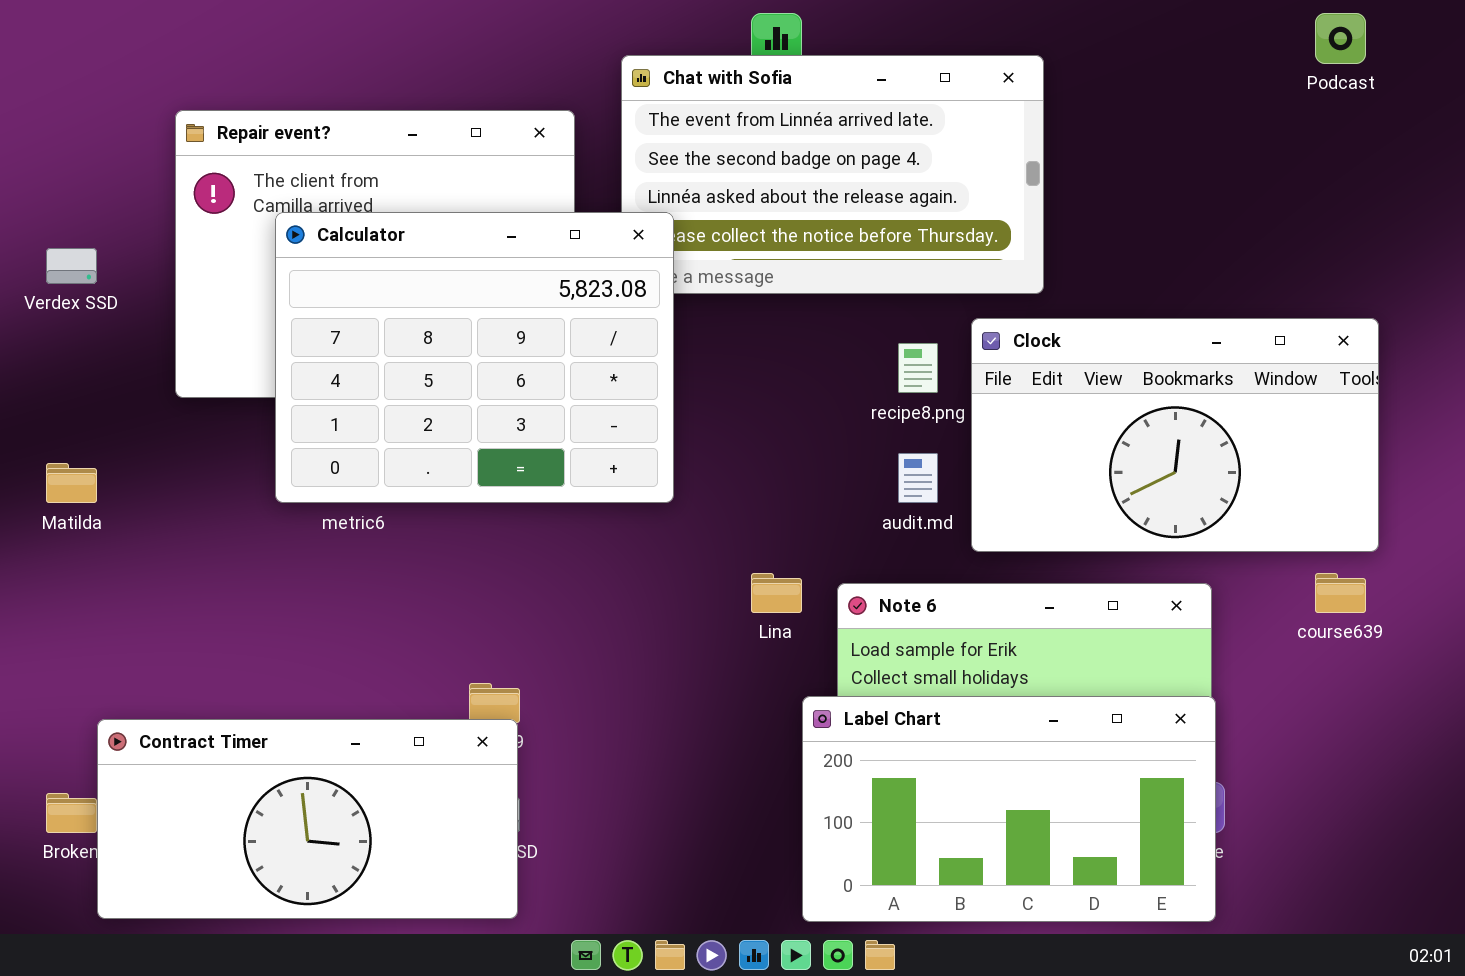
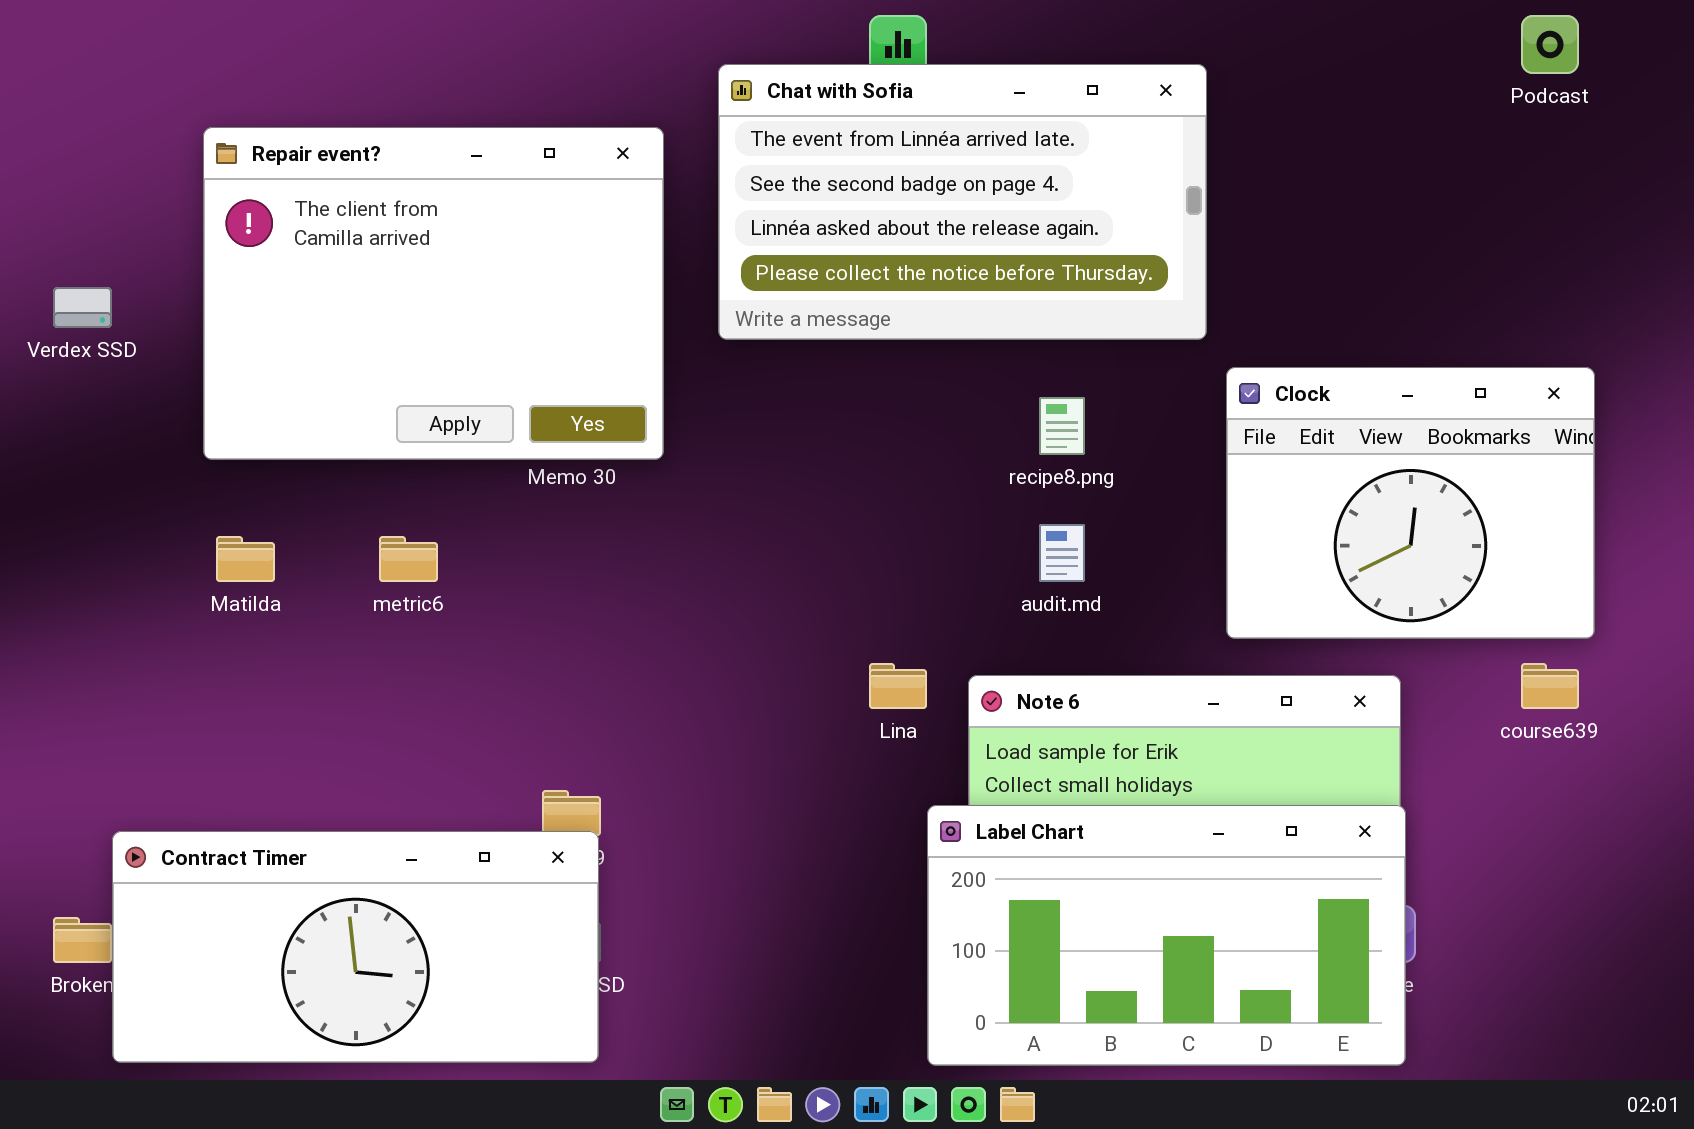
Calculator: [275,212,674,503] -> none, closed
Clock: [971,318,1379,552] -> [1226,367,1595,639], resized
Matilda: [46,463,97,503] -> [216,536,275,582], moved

